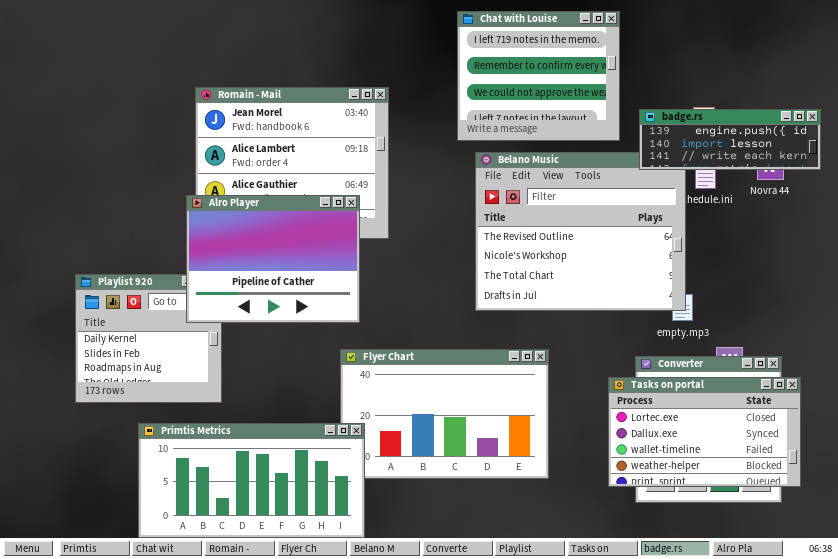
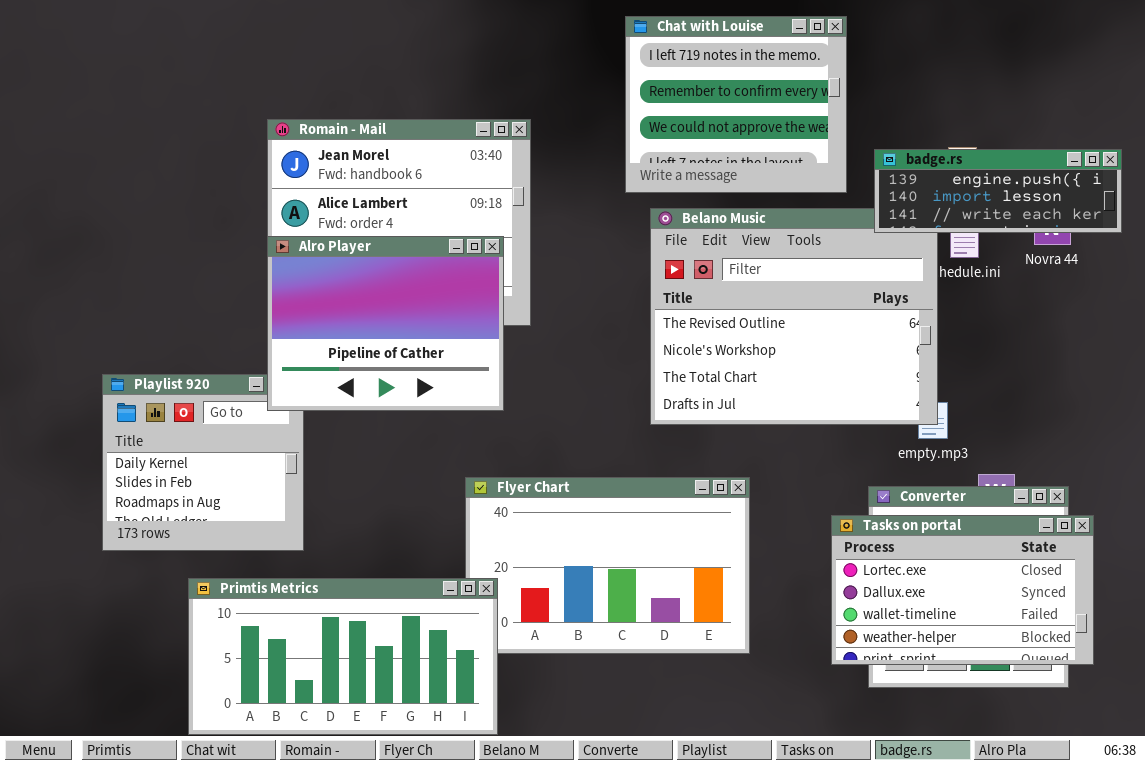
Alro Player: [186,195,360,323] -> [267,236,504,411], moved

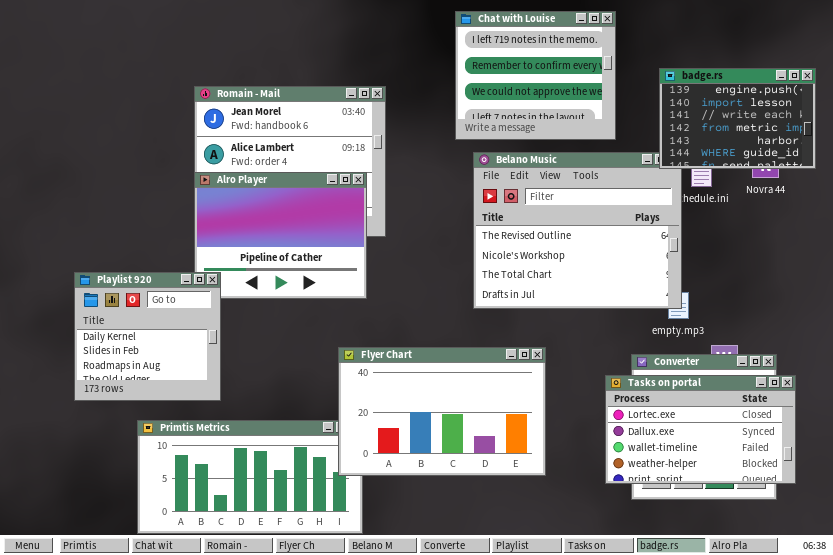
badge.rs: [874,149,1122,233] -> [659,68,816,169], resized
Playlist 920: [102,374,304,551] -> [74,272,221,401], raised
Flyer Chart: [465,477,750,654] -> [338,347,546,476], raised

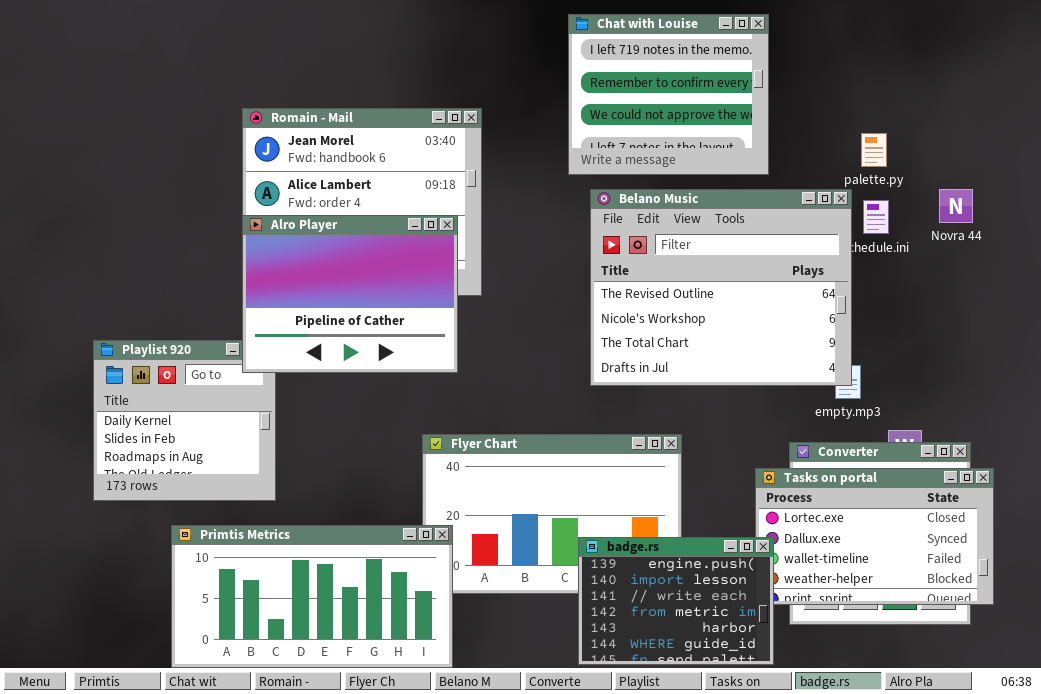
badge.rs: [659,68,816,169] -> [578,537,774,665], moved
Alro Player: [194,172,367,299] -> [242,215,458,373], raised
Primtis Metrics: [137,420,363,534] -> [171,525,453,668], raised

